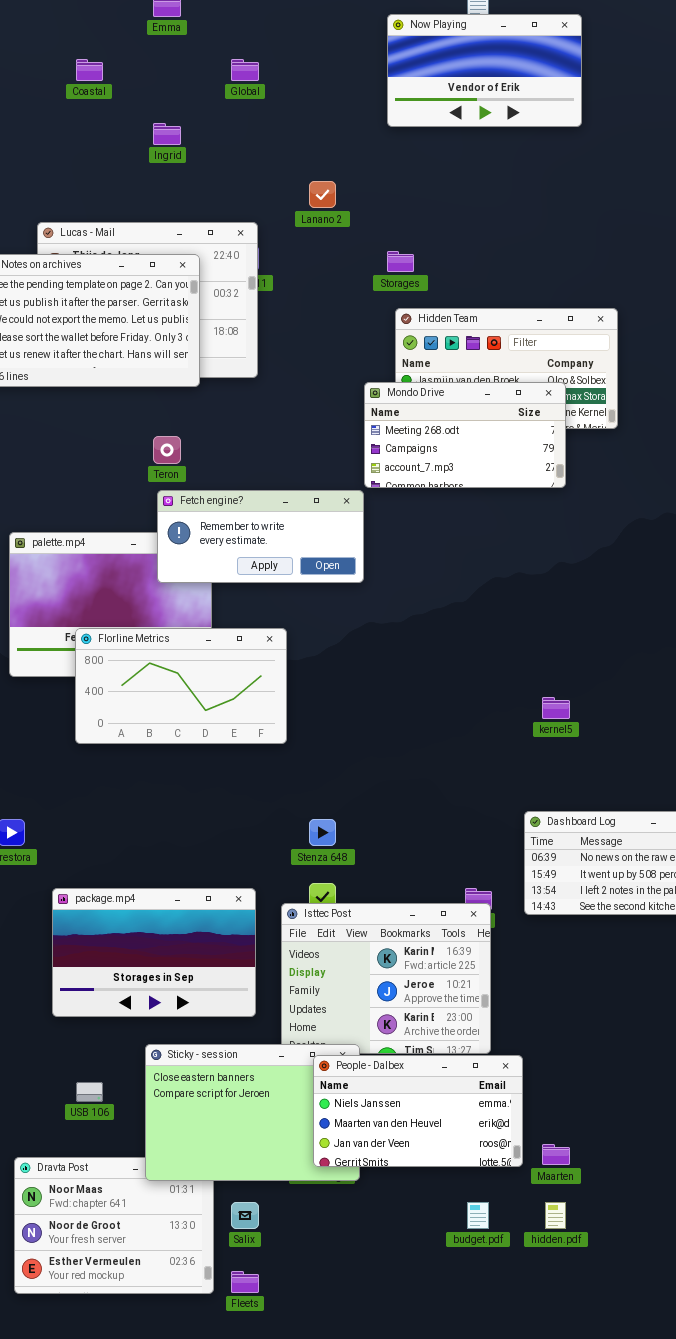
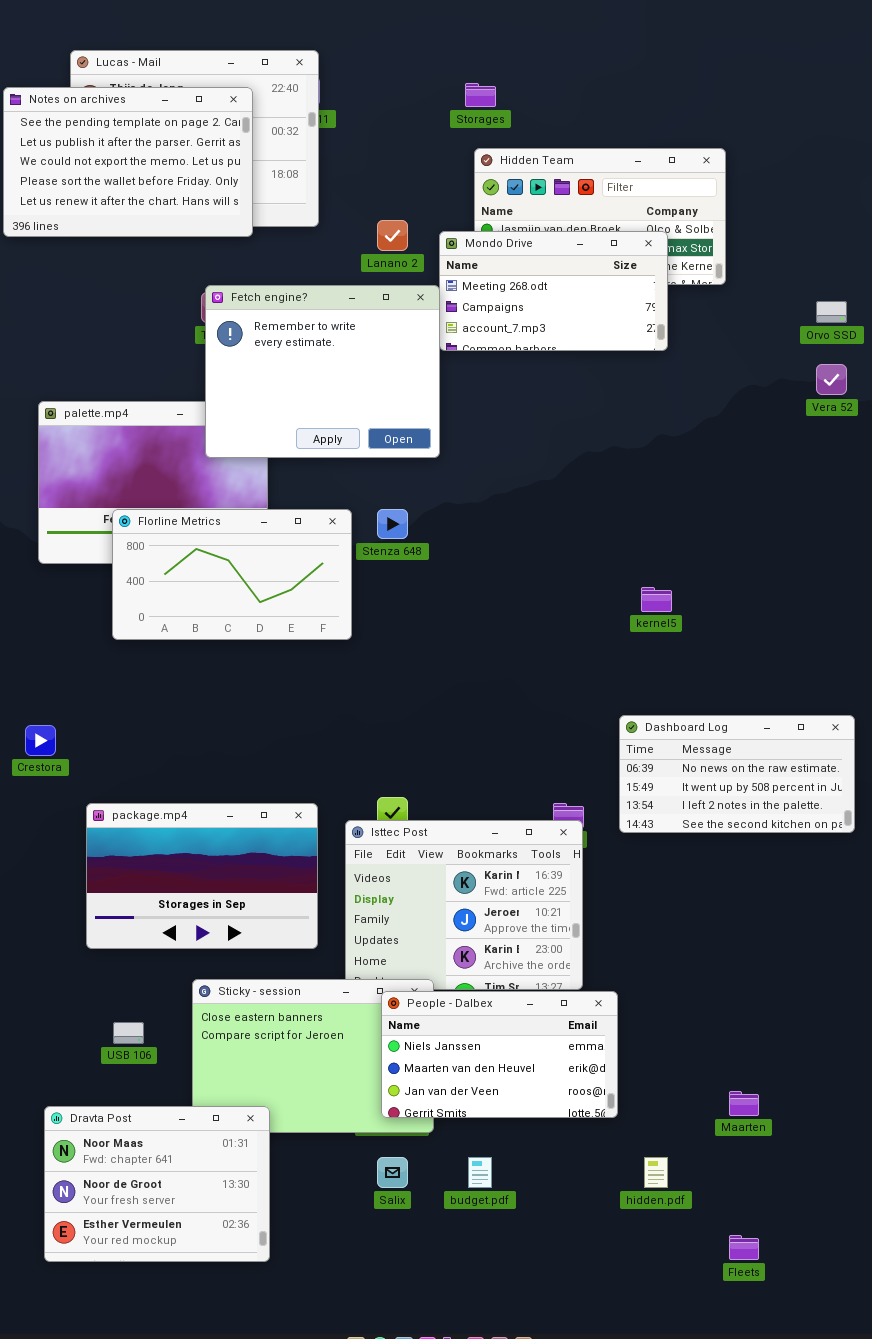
Lanano 2: [309,181,336,208] -> [377,220,408,251], moved
Fetch engine?: [157,490,364,583] -> [205,285,440,458], resized
Stenza 648: [309,819,336,846] -> [377,509,408,539], moved
Maarten: [542,1144,570,1165] -> [729,1091,759,1116], moved
Dravta Post: [14,1157,214,1294] -> [44,1106,270,1262], raised
Salix: [231,1202,259,1229] -> [377,1157,408,1188], moved
budget.pdf: [467,1202,489,1229] -> [468,1157,492,1188], moved
Fleets: [231,1271,259,1293] -> [729,1235,759,1260], moved

